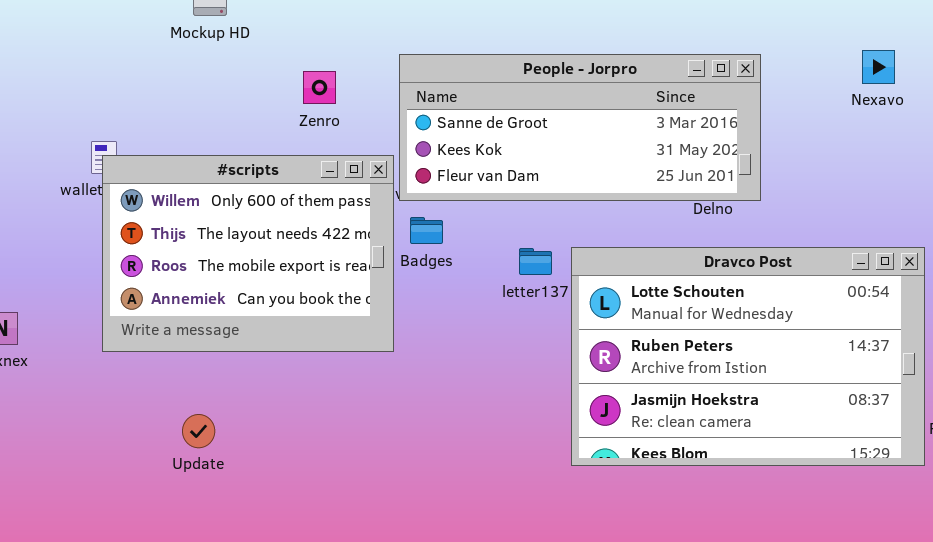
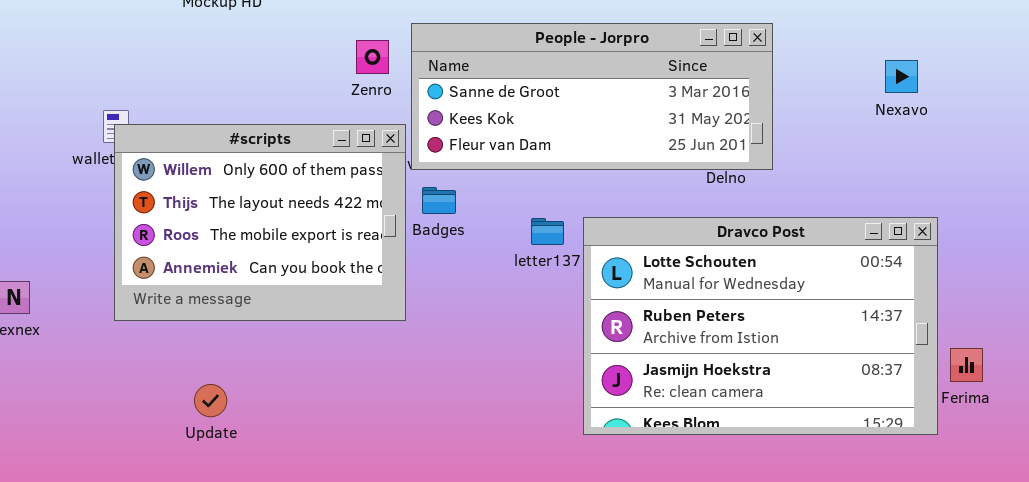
Nexavo: [862,50,895,84] -> [885,60,918,93], moved
Zenro: [303,71,336,104] -> [356,40,389,74], moved

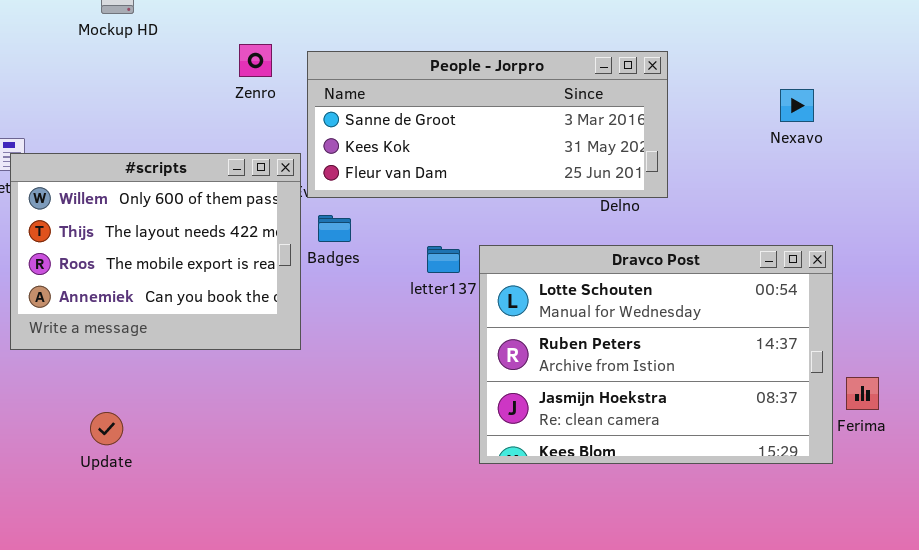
Zenro: [356,40,389,74] -> [239,44,272,77], moved

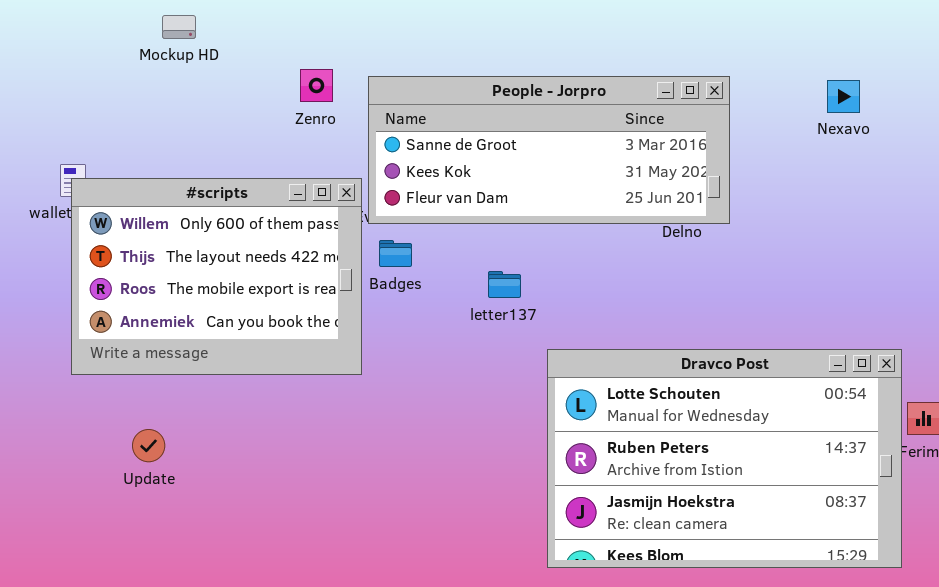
Nexavo: [780,89,814,122] -> [827,80,860,113], moved
Dravco Post: [479,245,833,464] -> [547,349,902,568], moved
Update: [90,412,123,445] -> [132,429,165,462], moved

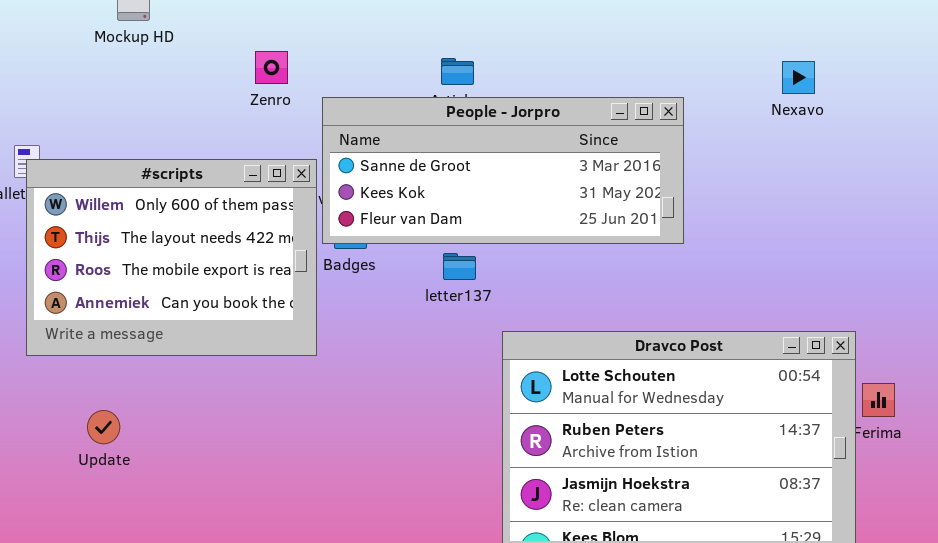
People - Jorpro: [368,76,730,224] -> [322,97,684,244], moved

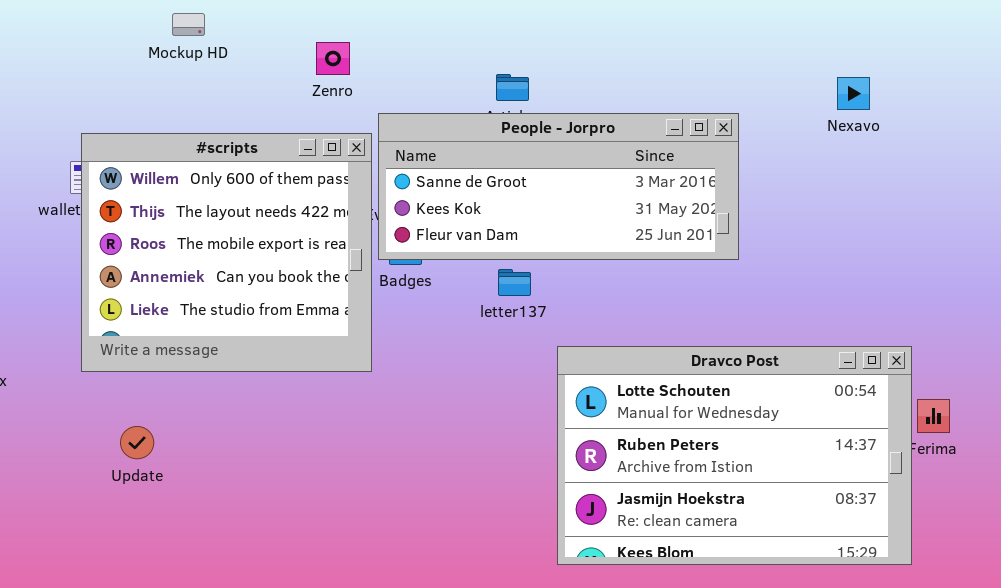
Zenro: [255,51,288,84] -> [316,42,350,75], moved
#scripts: [26,159,317,356] -> [81,133,372,372], resized
Update: [87,410,120,444] -> [120,426,154,459], moved

